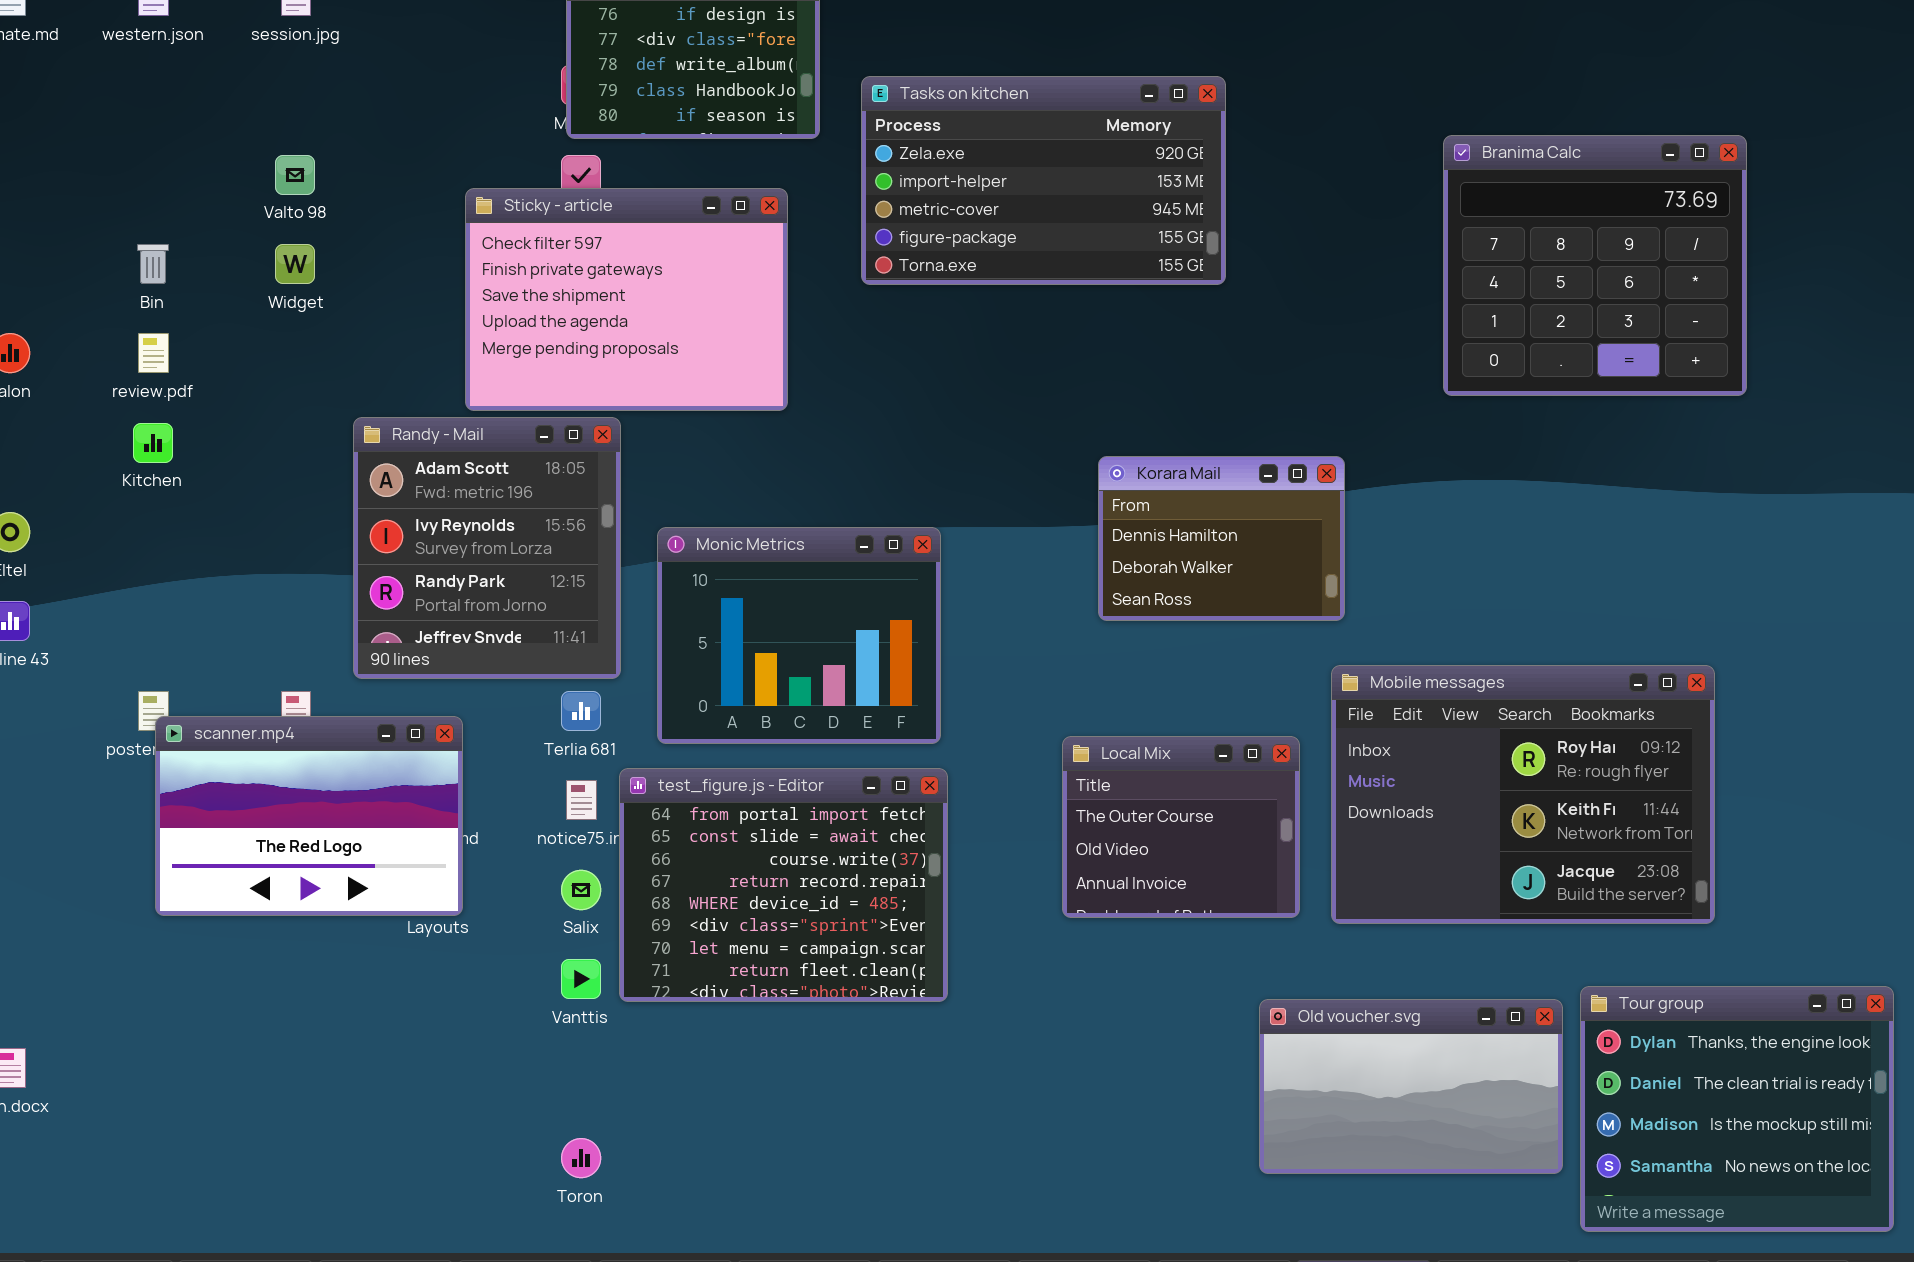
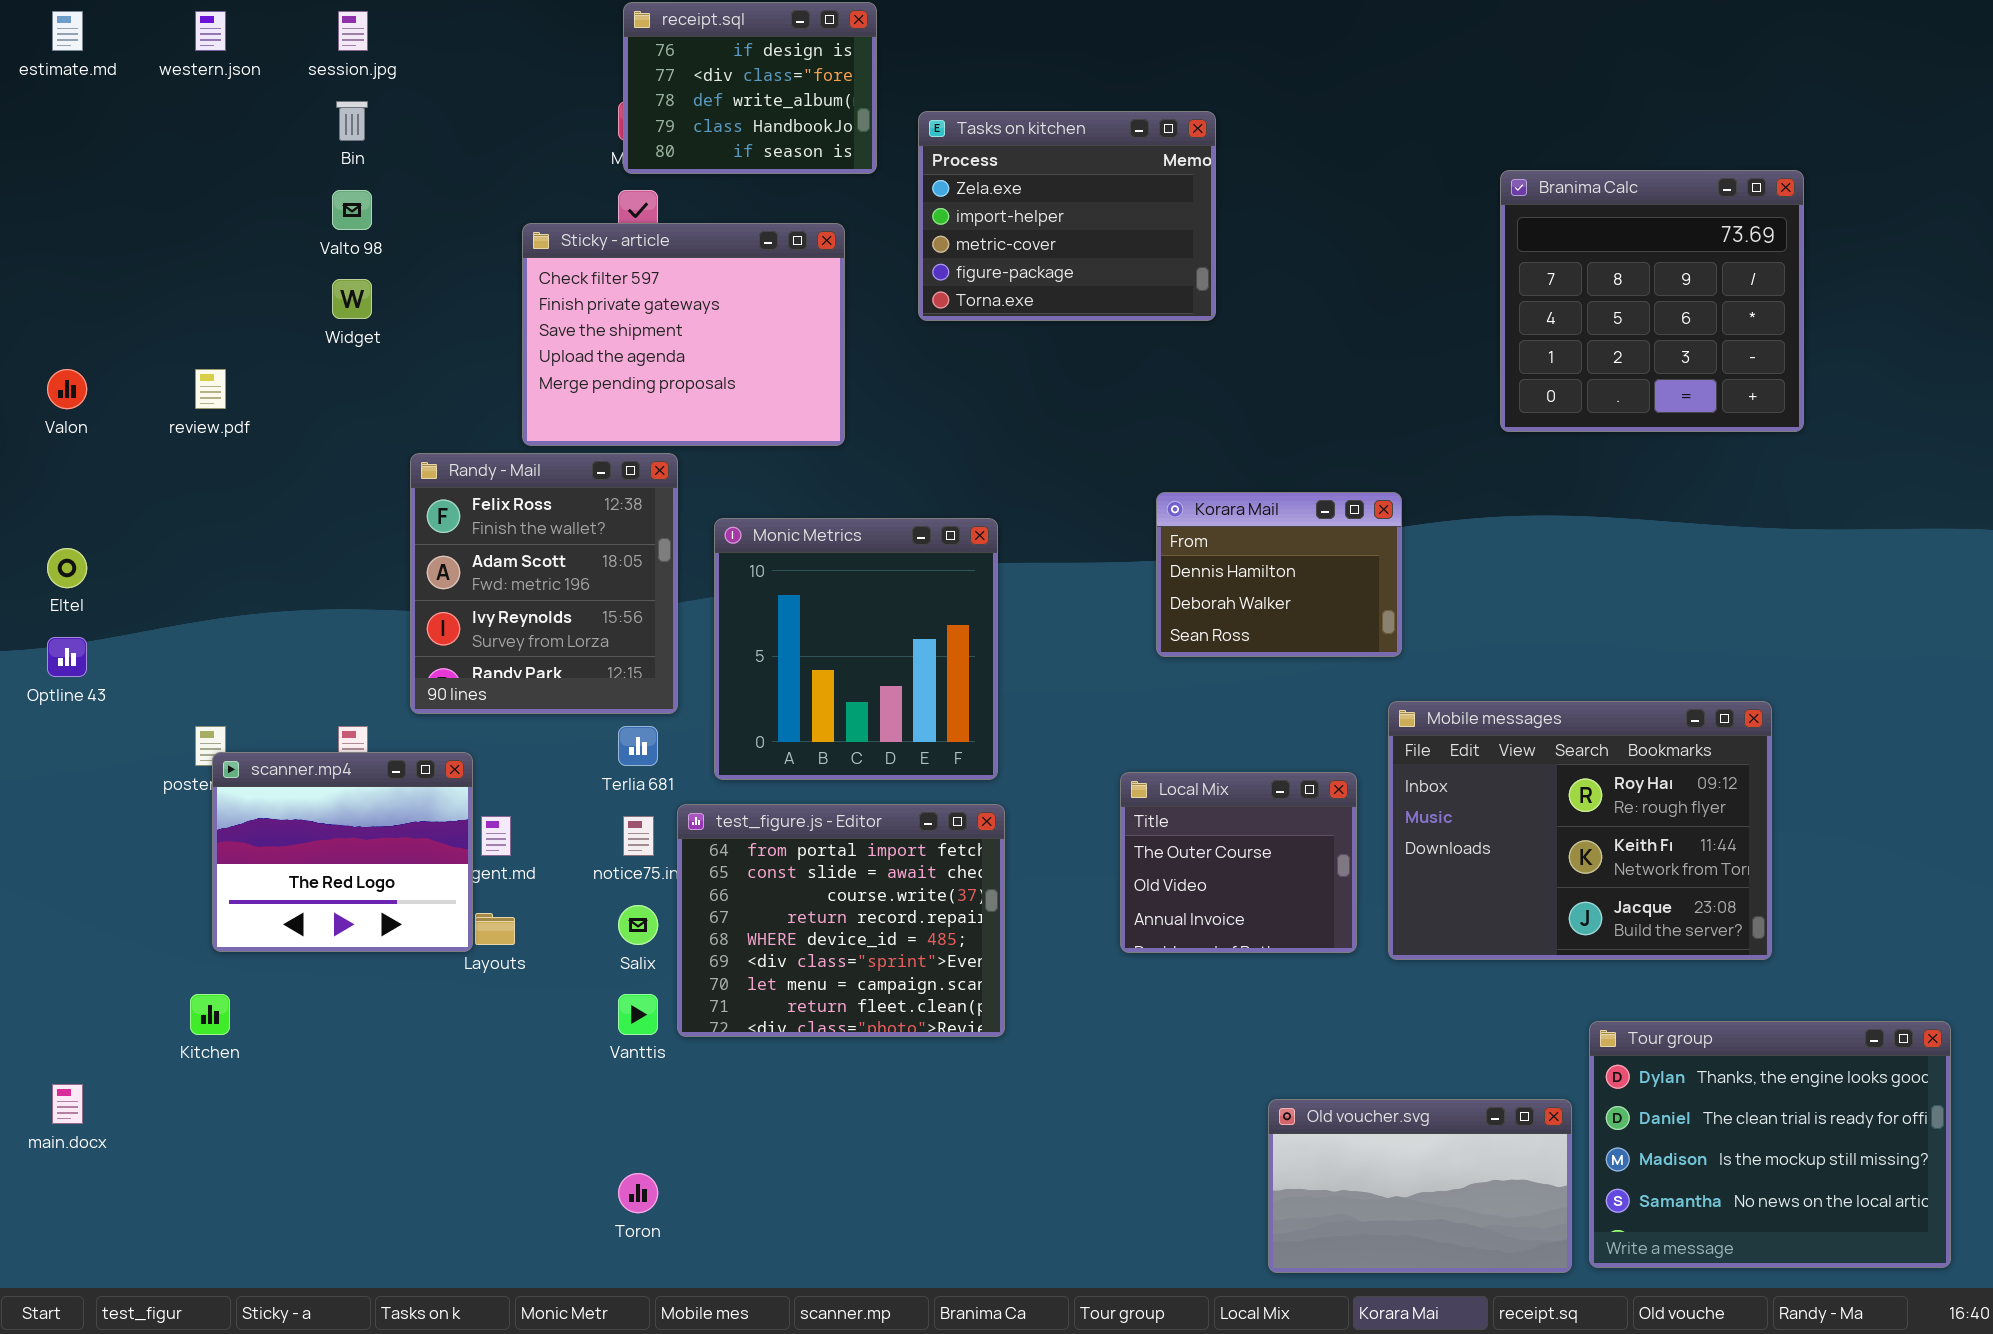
Tasks on kitchen: [861,76,1226,285] -> [918,111,1216,321], resized
Bin: [137,244,169,284] -> [336,101,368,141], moved
Randy - Mail: [353,417,621,679] -> [410,453,678,714], scrolled up 1 row
Kitchen: [133,423,173,463] -> [190,994,230,1035], moved
Monic Metrics: [657,527,941,744] -> [714,518,998,780], resized
scanner.mp4: [155,716,463,916] -> [212,752,473,952], resized
Tour group: [1580,986,1894,1232] -> [1589,1021,1951,1268], resized
Old voucher.svg: [1259,999,1563,1174] -> [1268,1099,1572,1273], moved

